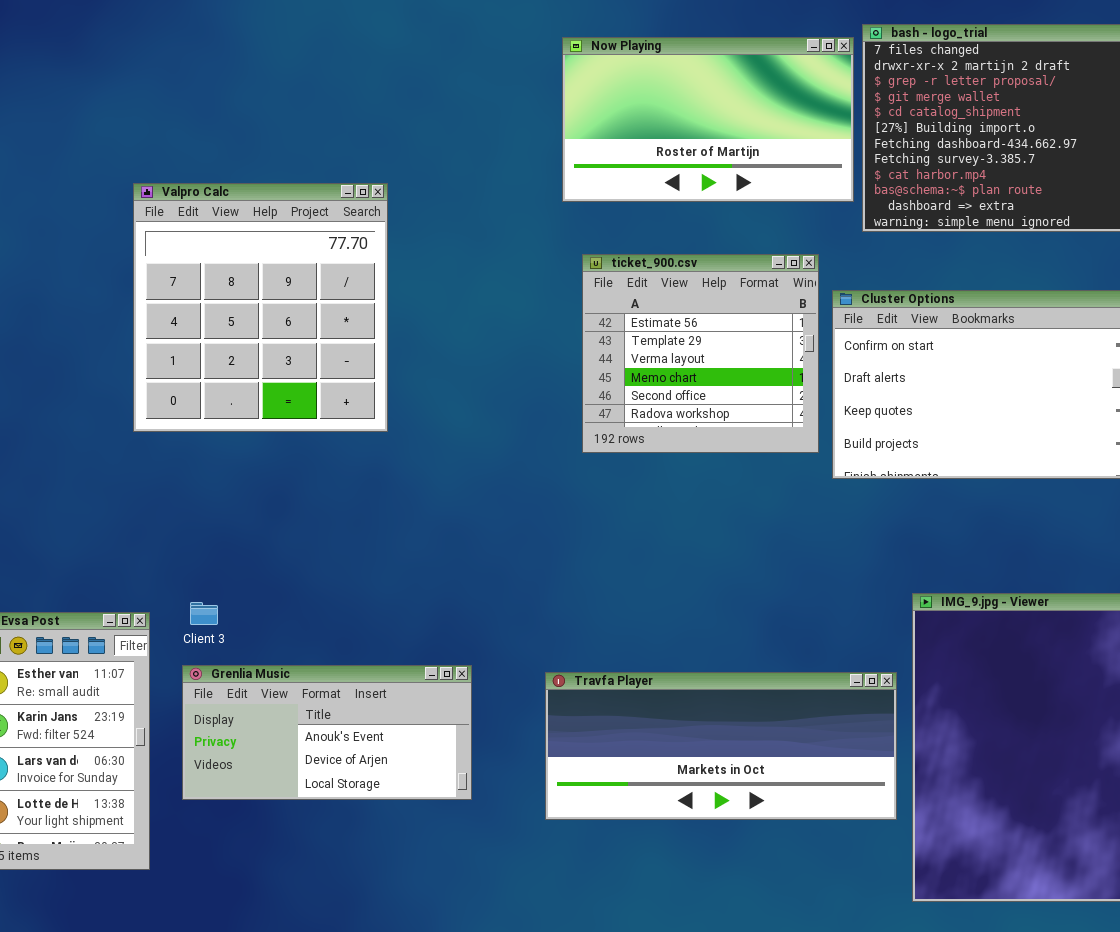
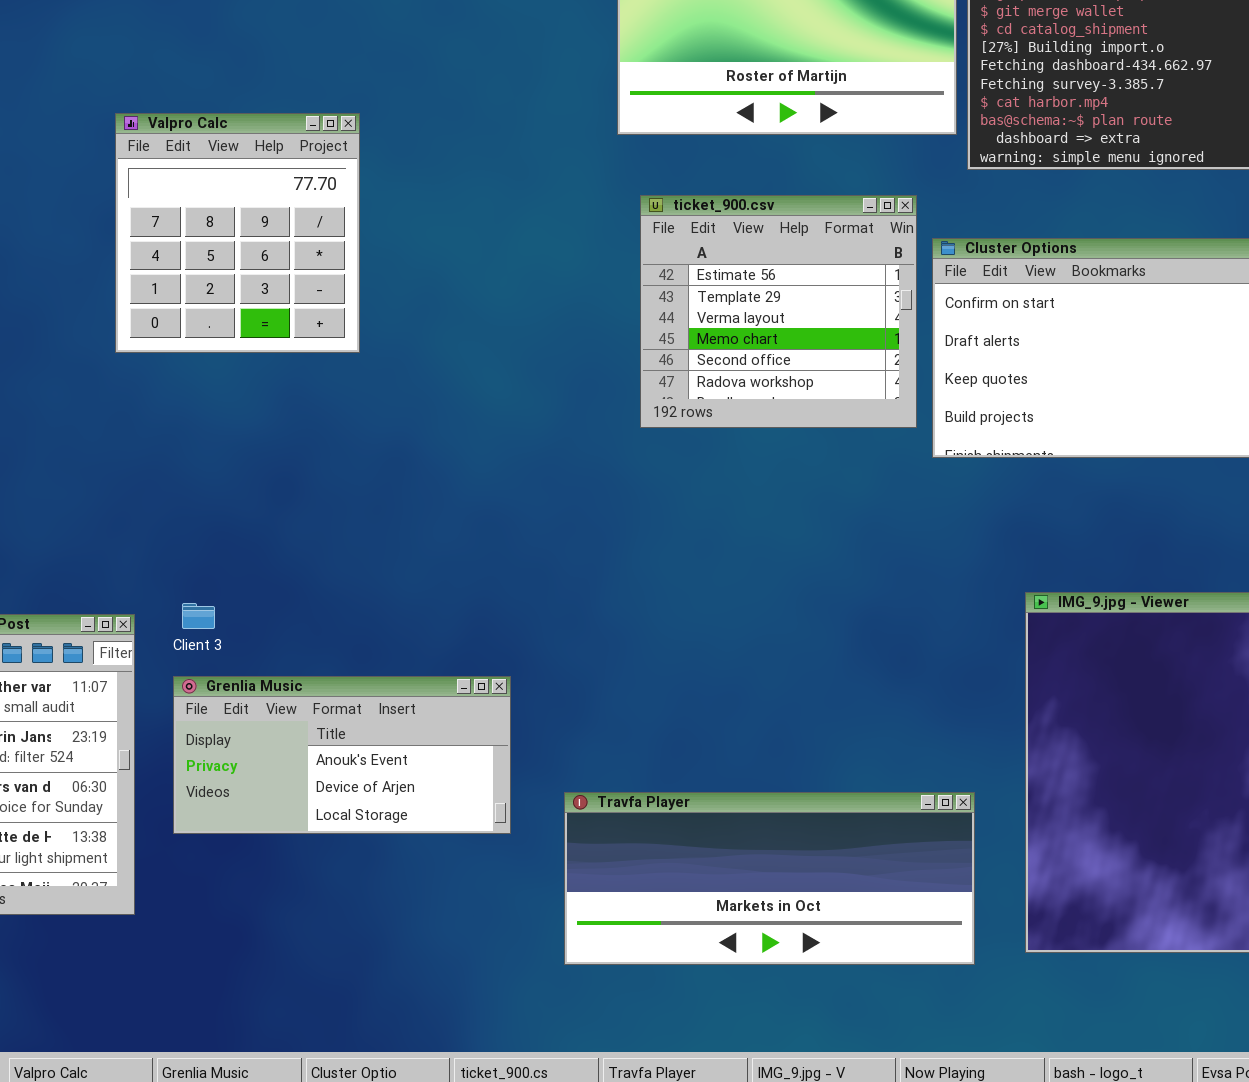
Valpro Calc: [133,183,388,432] -> [115,113,360,353], resized
Travfa Player: [545,672,897,820] -> [564,792,975,965], moved

